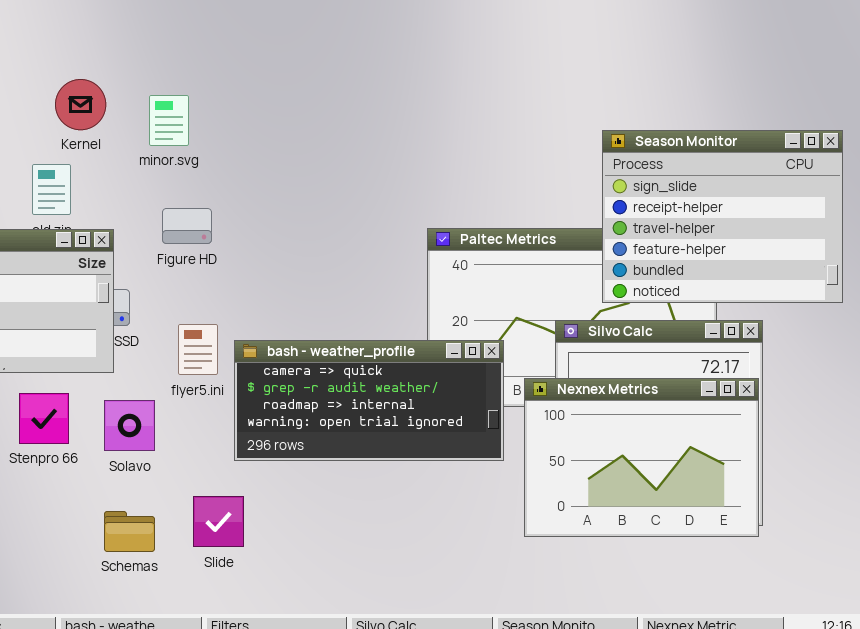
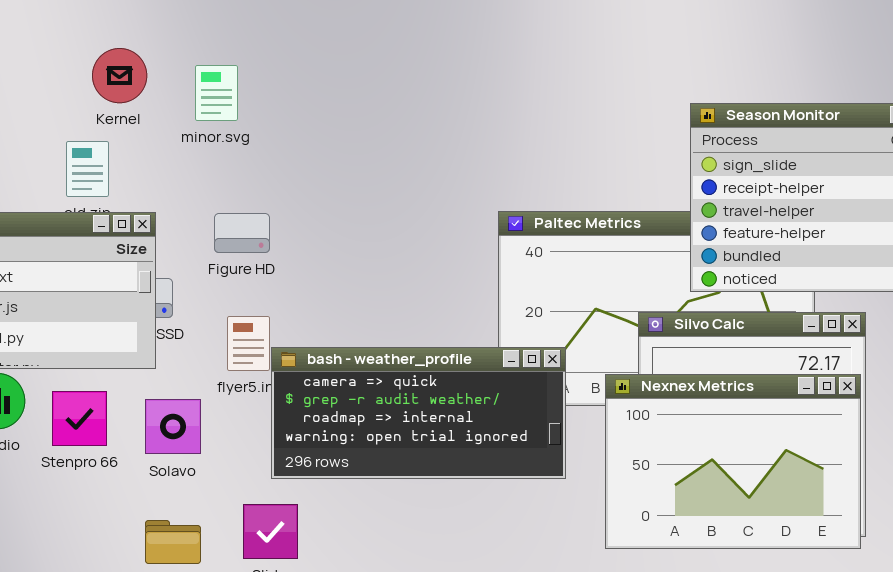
Figure HD: [162,208,212,244] -> [214,213,270,253], moved
bash - weather_profile: [234,340,504,461] -> [271,347,566,479], moved

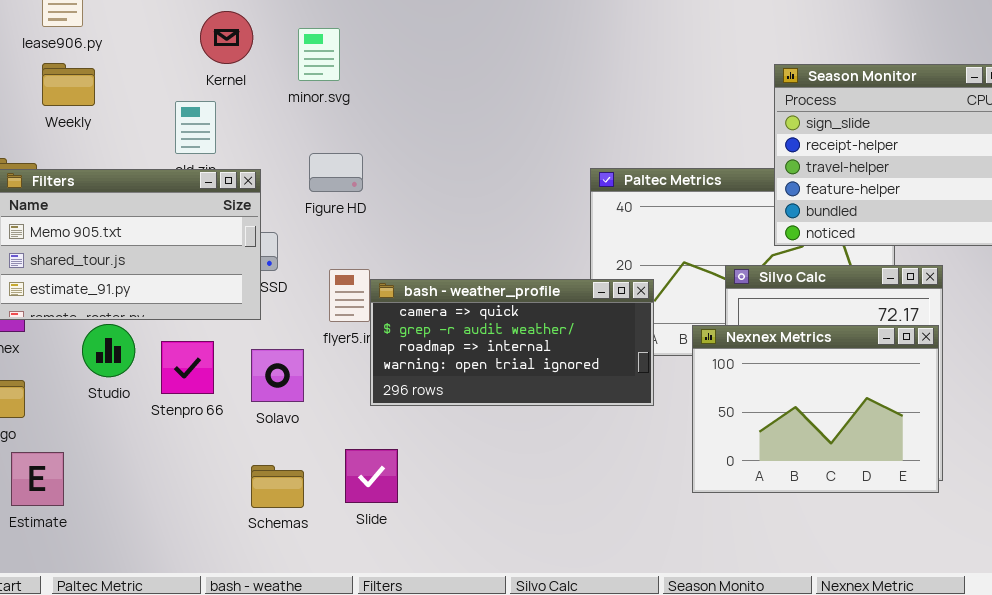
Figure HD: [214,213,270,253] -> [309,153,363,192], moved
bash - weather_profile: [271,347,566,479] -> [370,279,654,406], moved

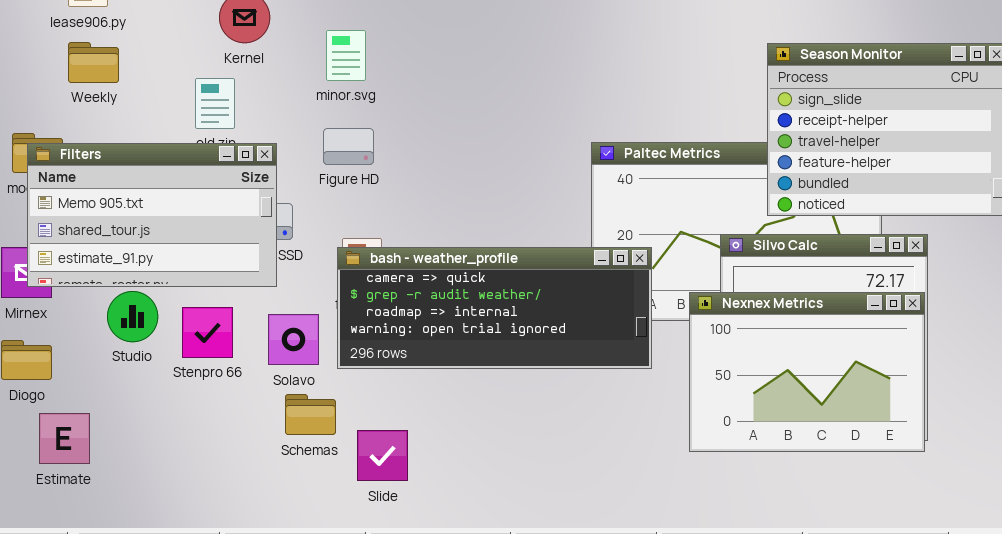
minor.svg: [298,28,340,81] -> [326,30,366,81], moved
bash - weather_profile: [370,279,654,406] -> [337,247,652,369], resized
Slide: [345,449,398,503] -> [357,430,408,481], moved
Schemas: [251,465,304,508] -> [285,394,336,435], moved

